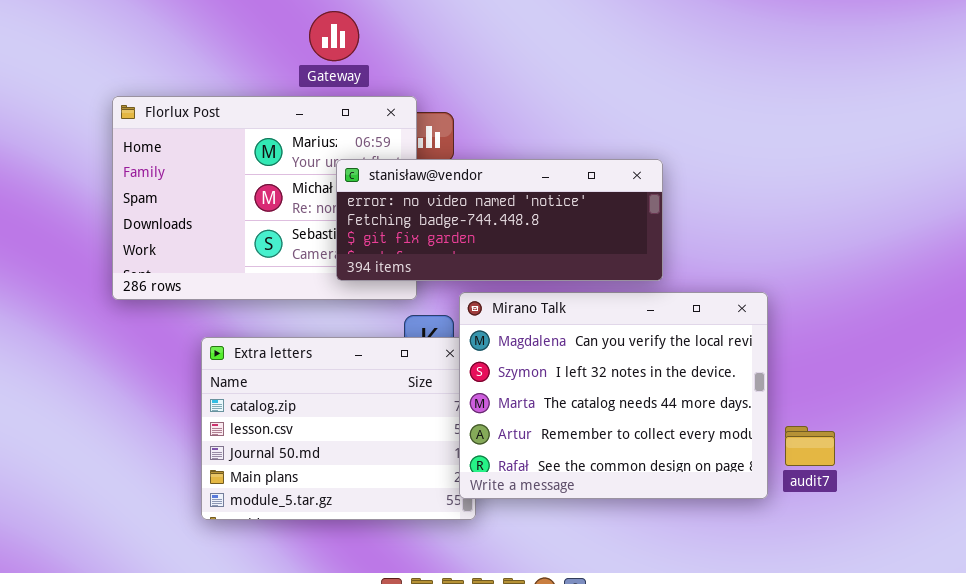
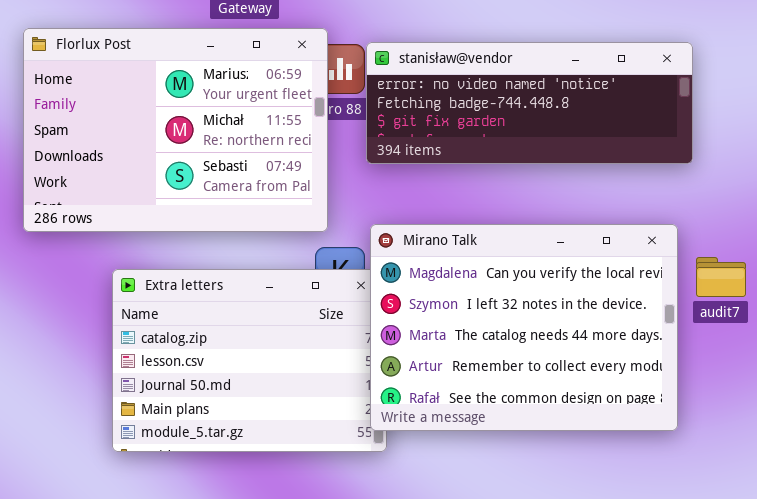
stanisław@vendor: [336,159,663,281] -> [366,42,693,164], moved
audit7: [785,426,835,466] -> [696,257,746,297], moved

